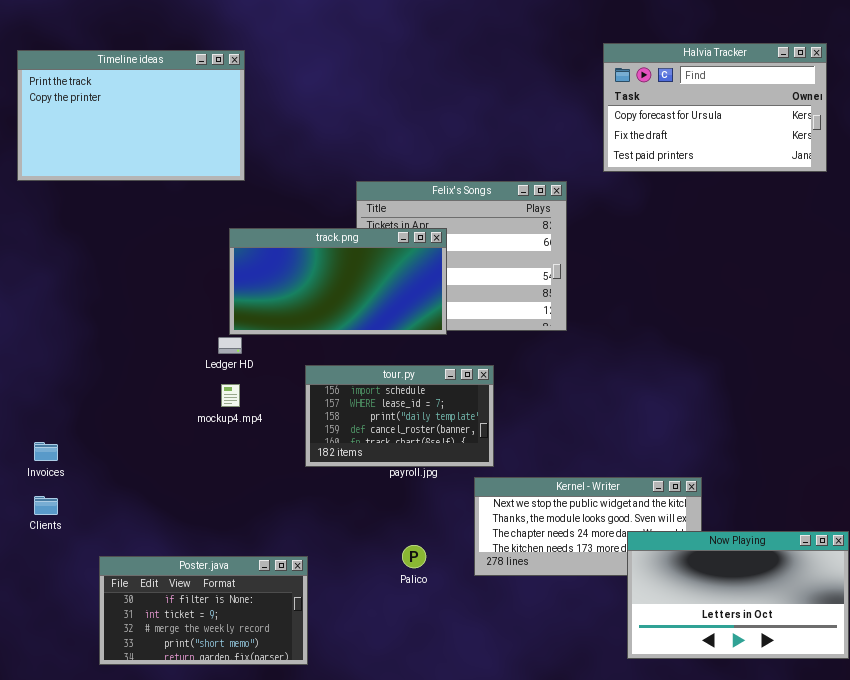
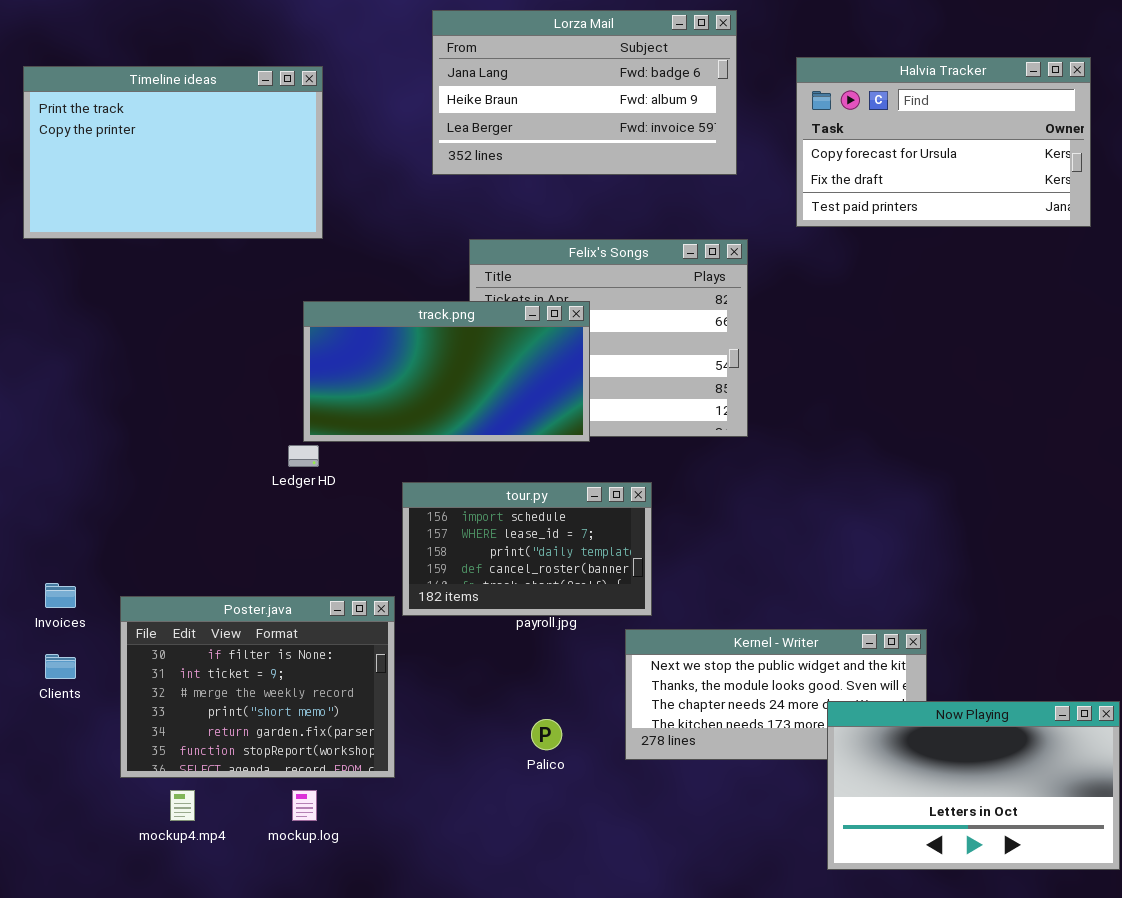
Lorza Mail: none -> [432,10,737,175], opened
mockup4.mp4: [221,384,240,407] -> [170,790,195,821], moved
Poster.java: [99,556,308,665] -> [120,596,395,778], moved, resized

